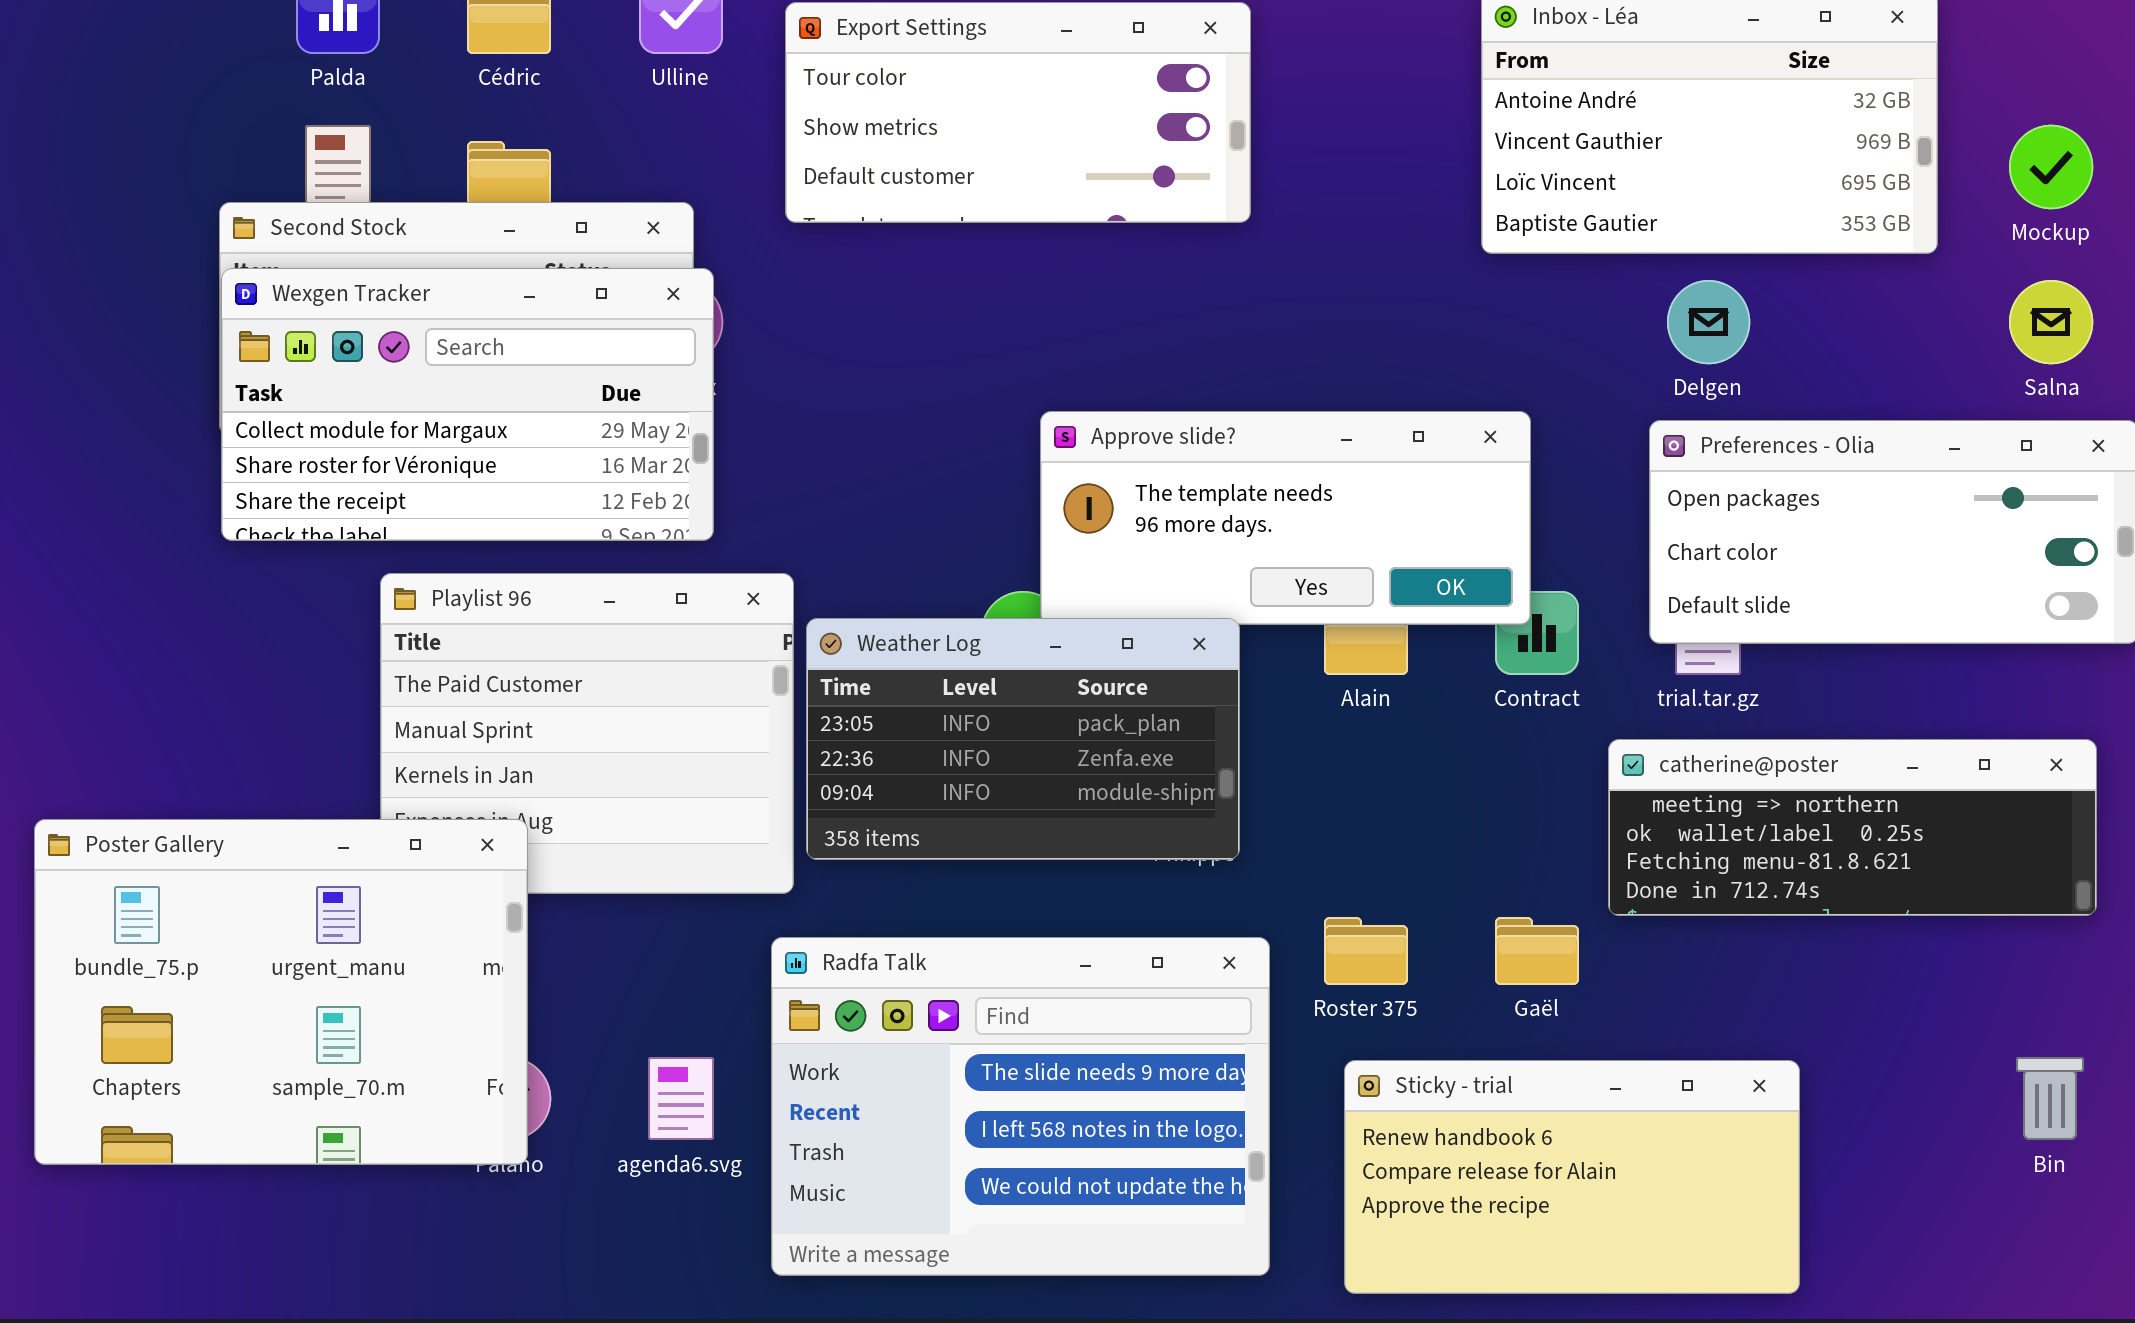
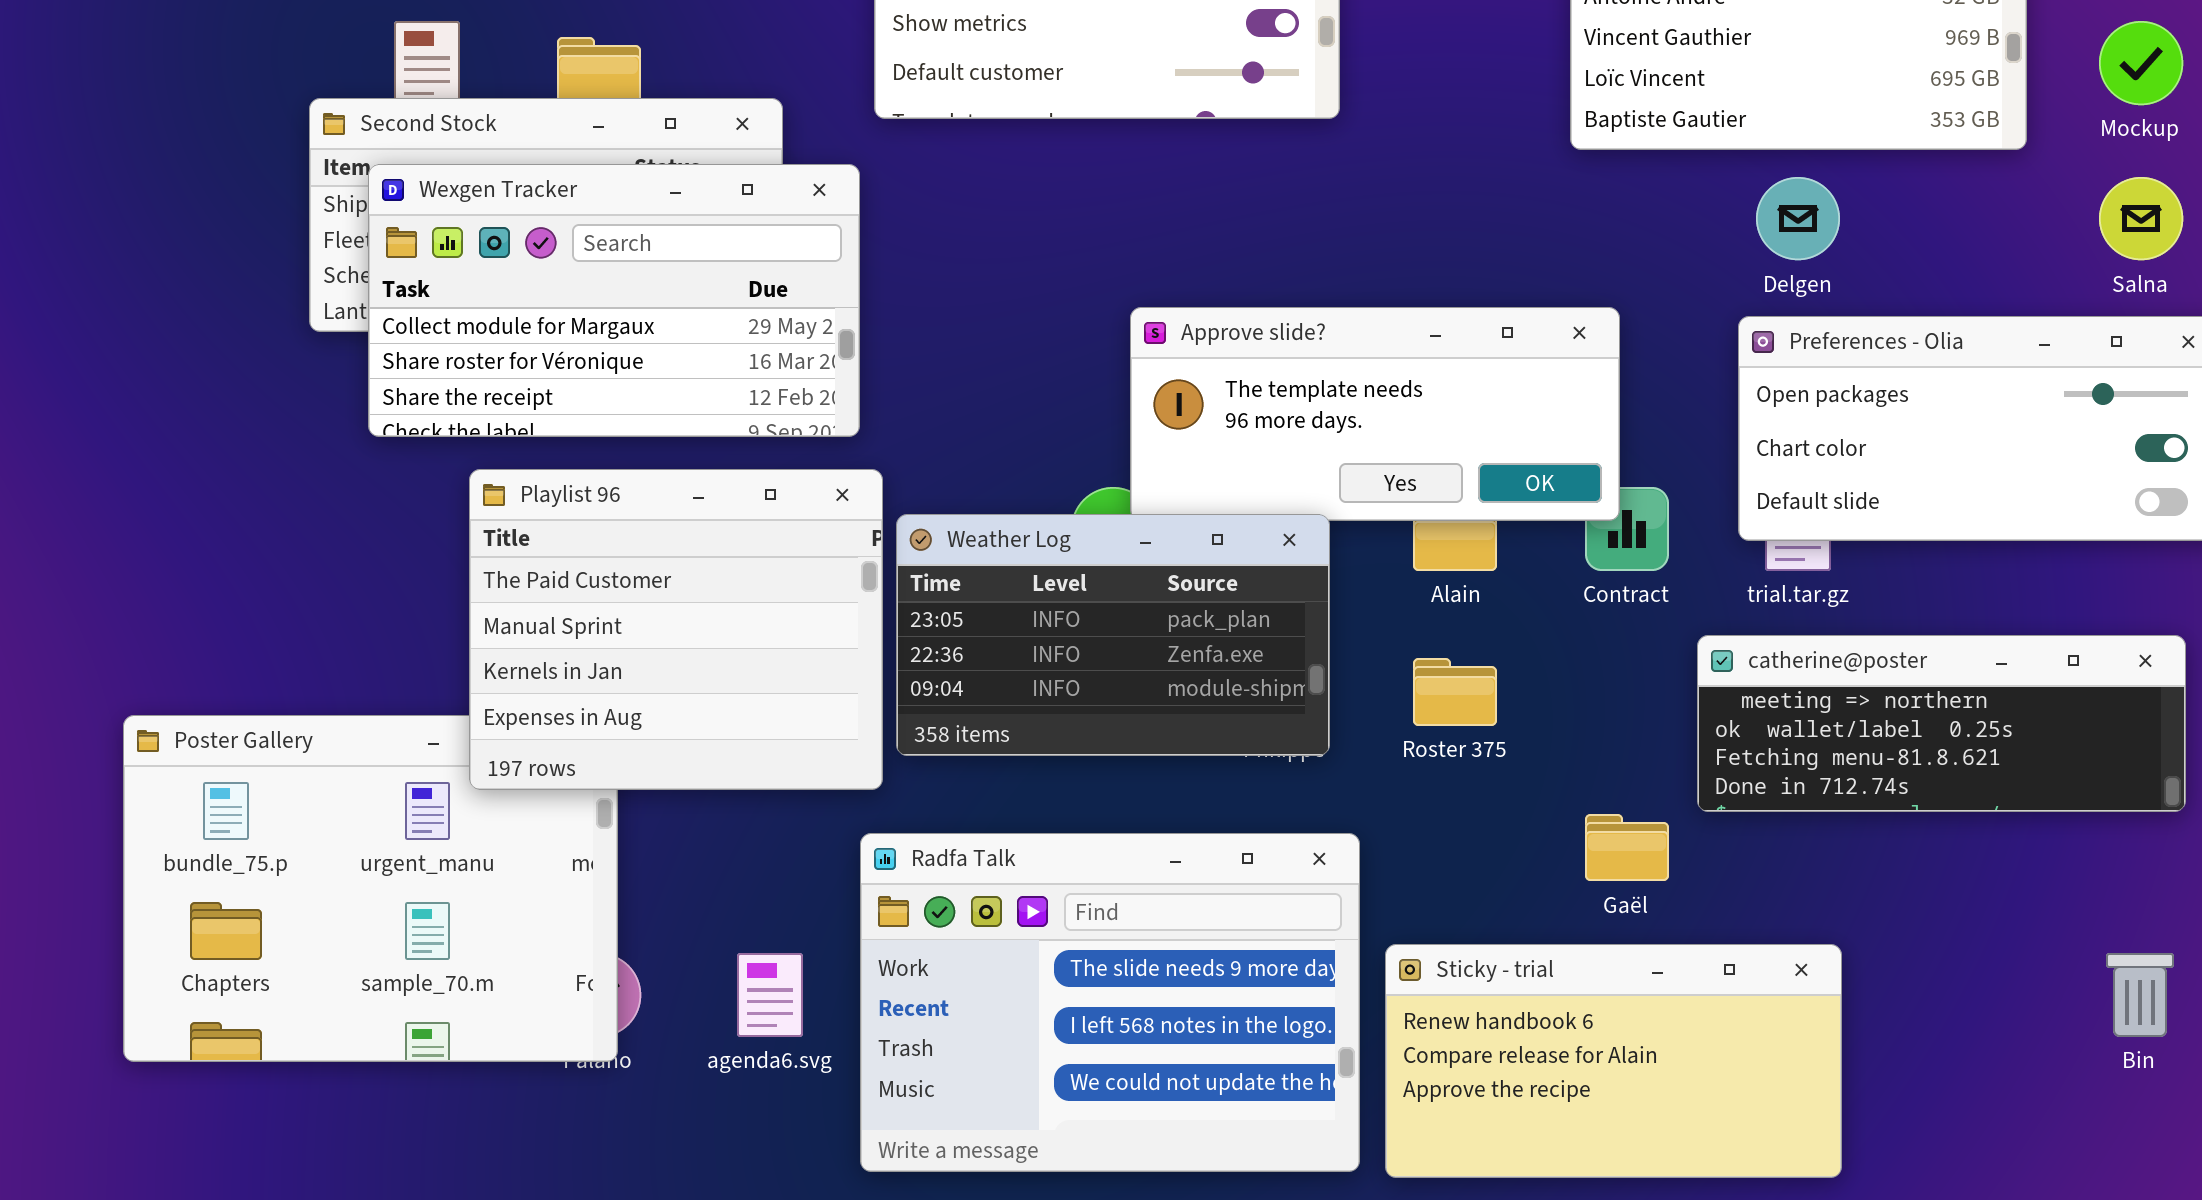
Wexgen Tracker: [221,268,714,541] -> [368,164,860,437], moved
Playlist 96: [380,573,794,894] -> [469,469,883,790], raised
Roster 375: [1324,917,1408,985] -> [1413,658,1497,726], moved
Sticky - trial: [1344,1060,1800,1294] -> [1385,944,1842,1178], moved

